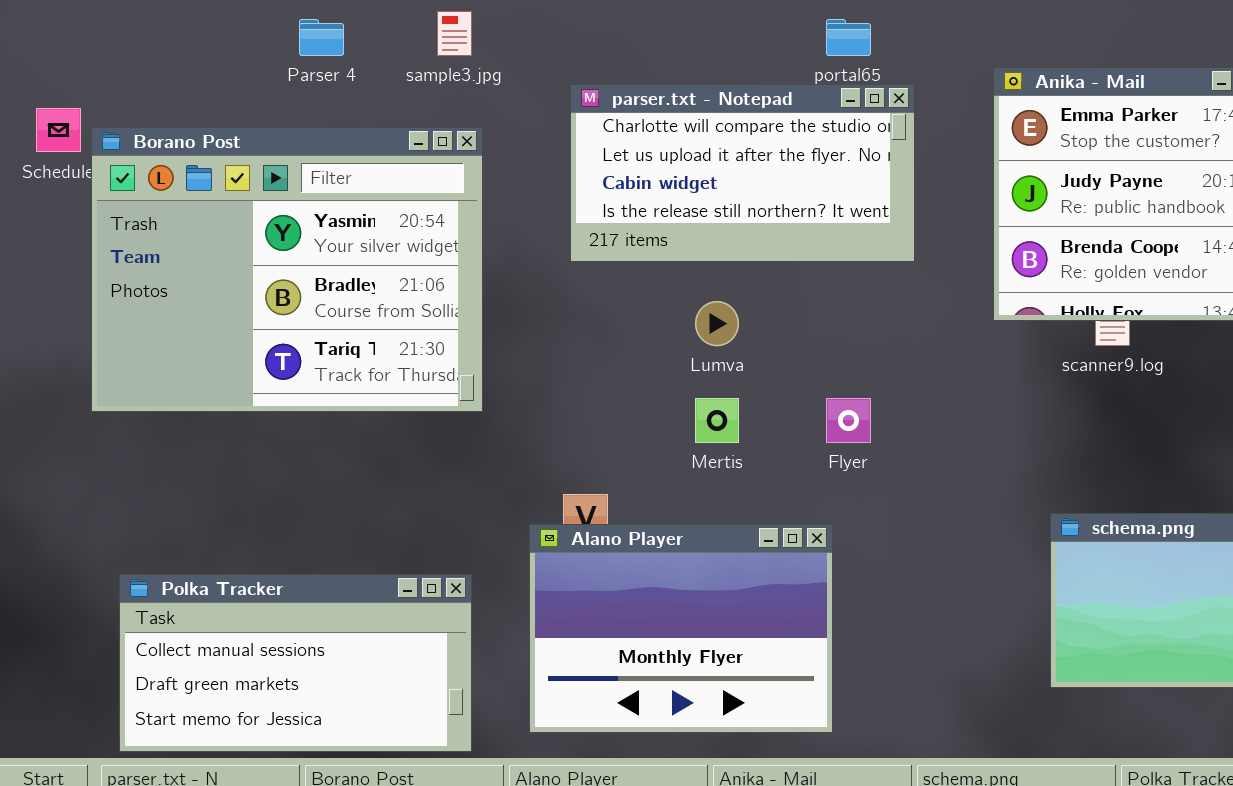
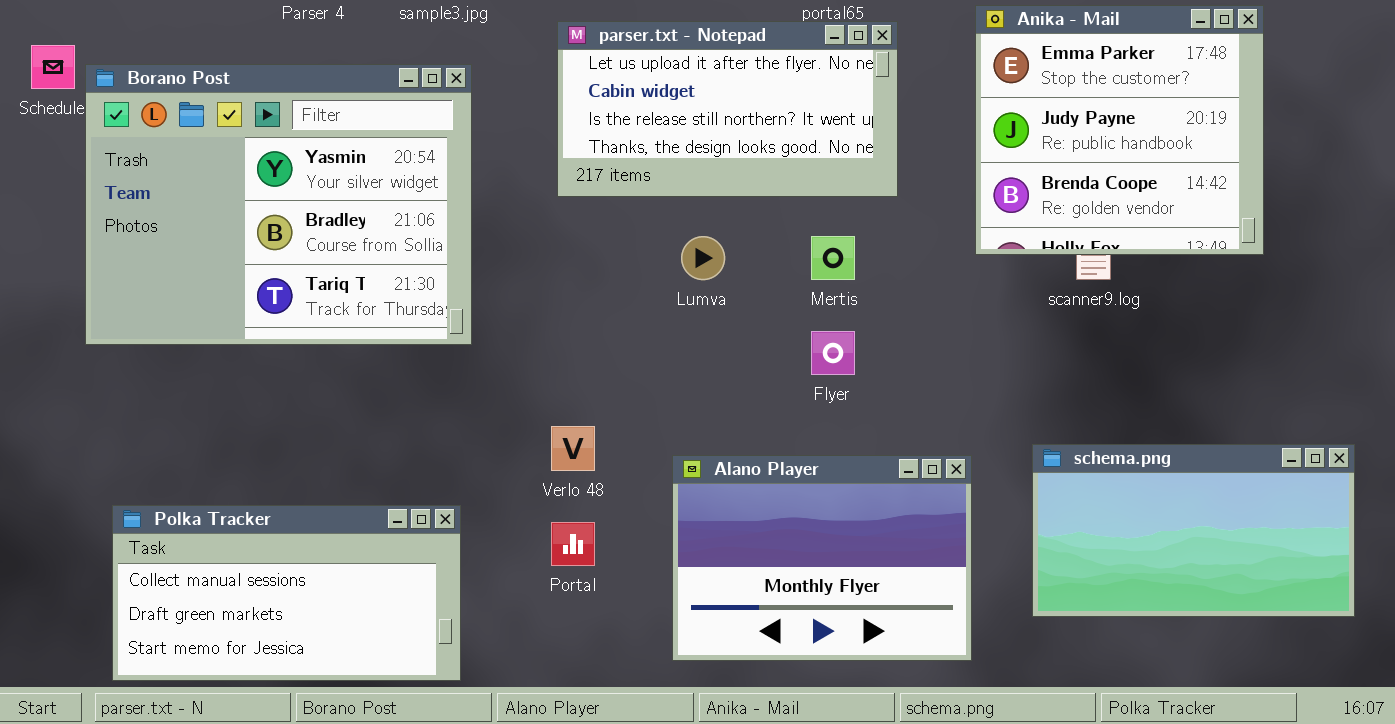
parser.txt - Notepad: [570,84,915,262] -> [557,21,898,197], scrolled down 1 row
Mertis: [695,398,739,443] -> [811,236,855,280], moved
Alano Player: [529,524,833,733] -> [672,455,972,661], moved

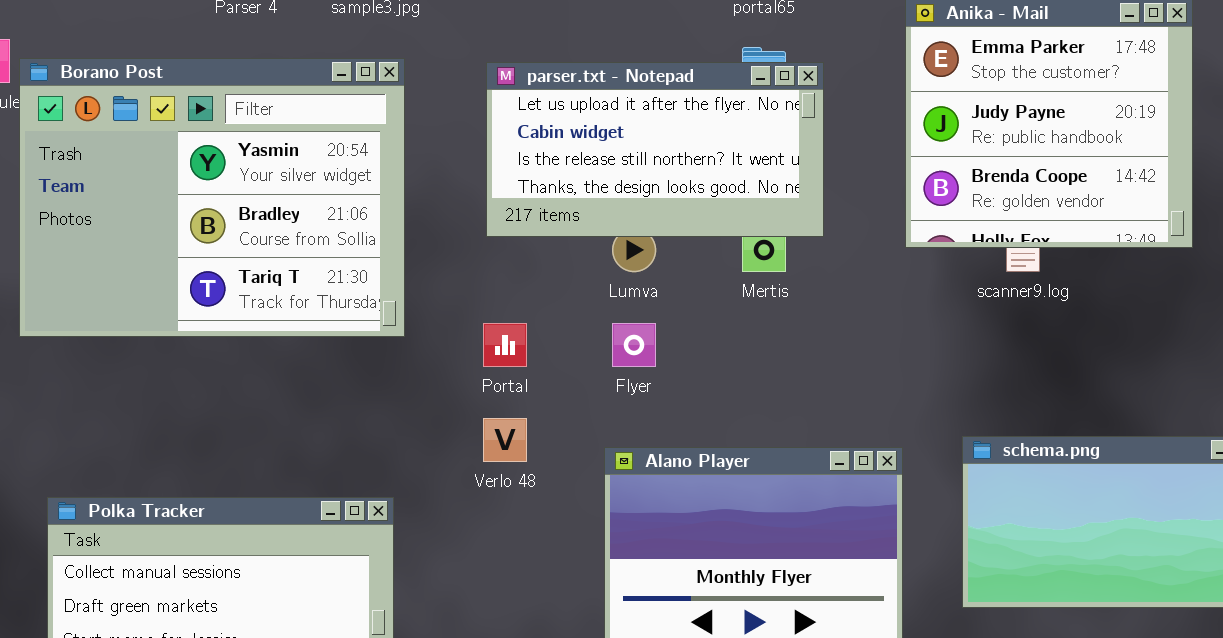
parser.txt - Notepad: [557,21,898,197] -> [486,62,824,237], moved
Flyer: [811,331,855,375] -> [612,323,656,367], moved
Portal: [551,522,595,566] -> [483,323,527,367], moved

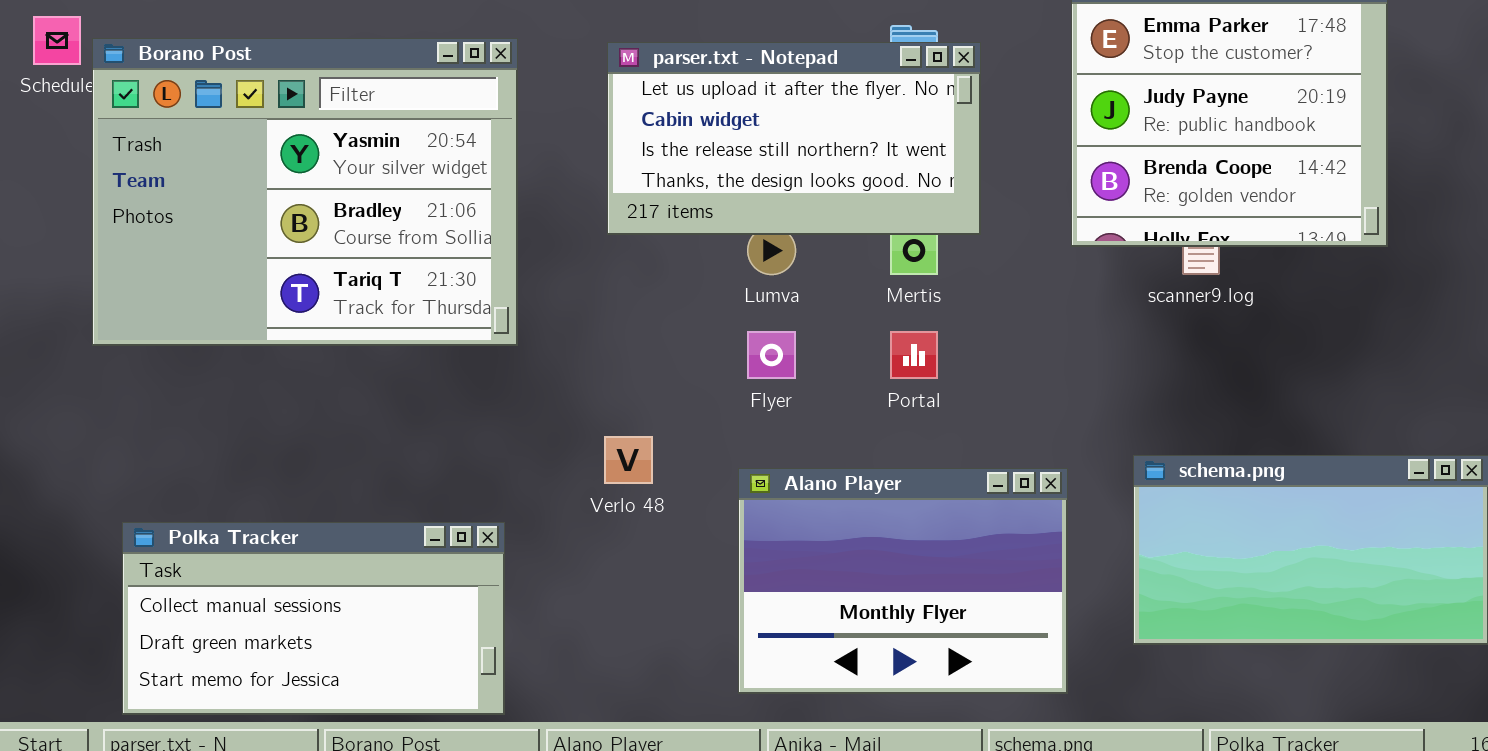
Portal: [483,323,527,367] -> [890,331,938,379], moved

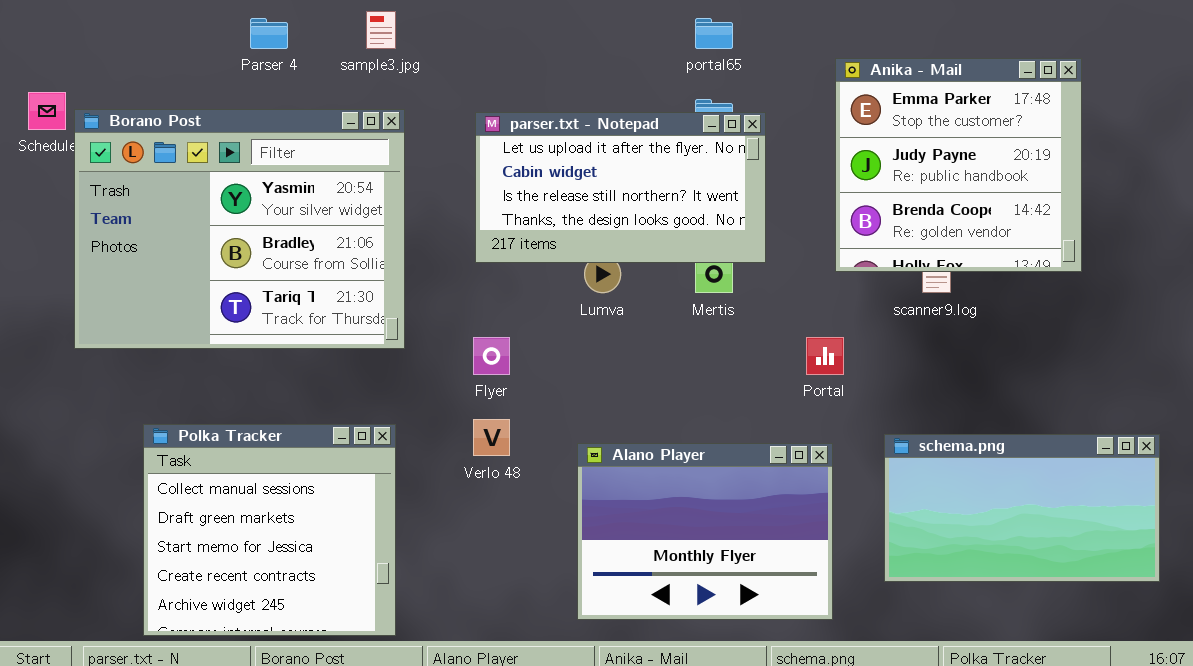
Flyer: [747,331,796,379] -> [473,337,510,375], moved
Portal: [890,331,938,379] -> [806,337,844,375], moved
Polka Tracker: [122,522,505,715] -> [143,424,396,636], resized

